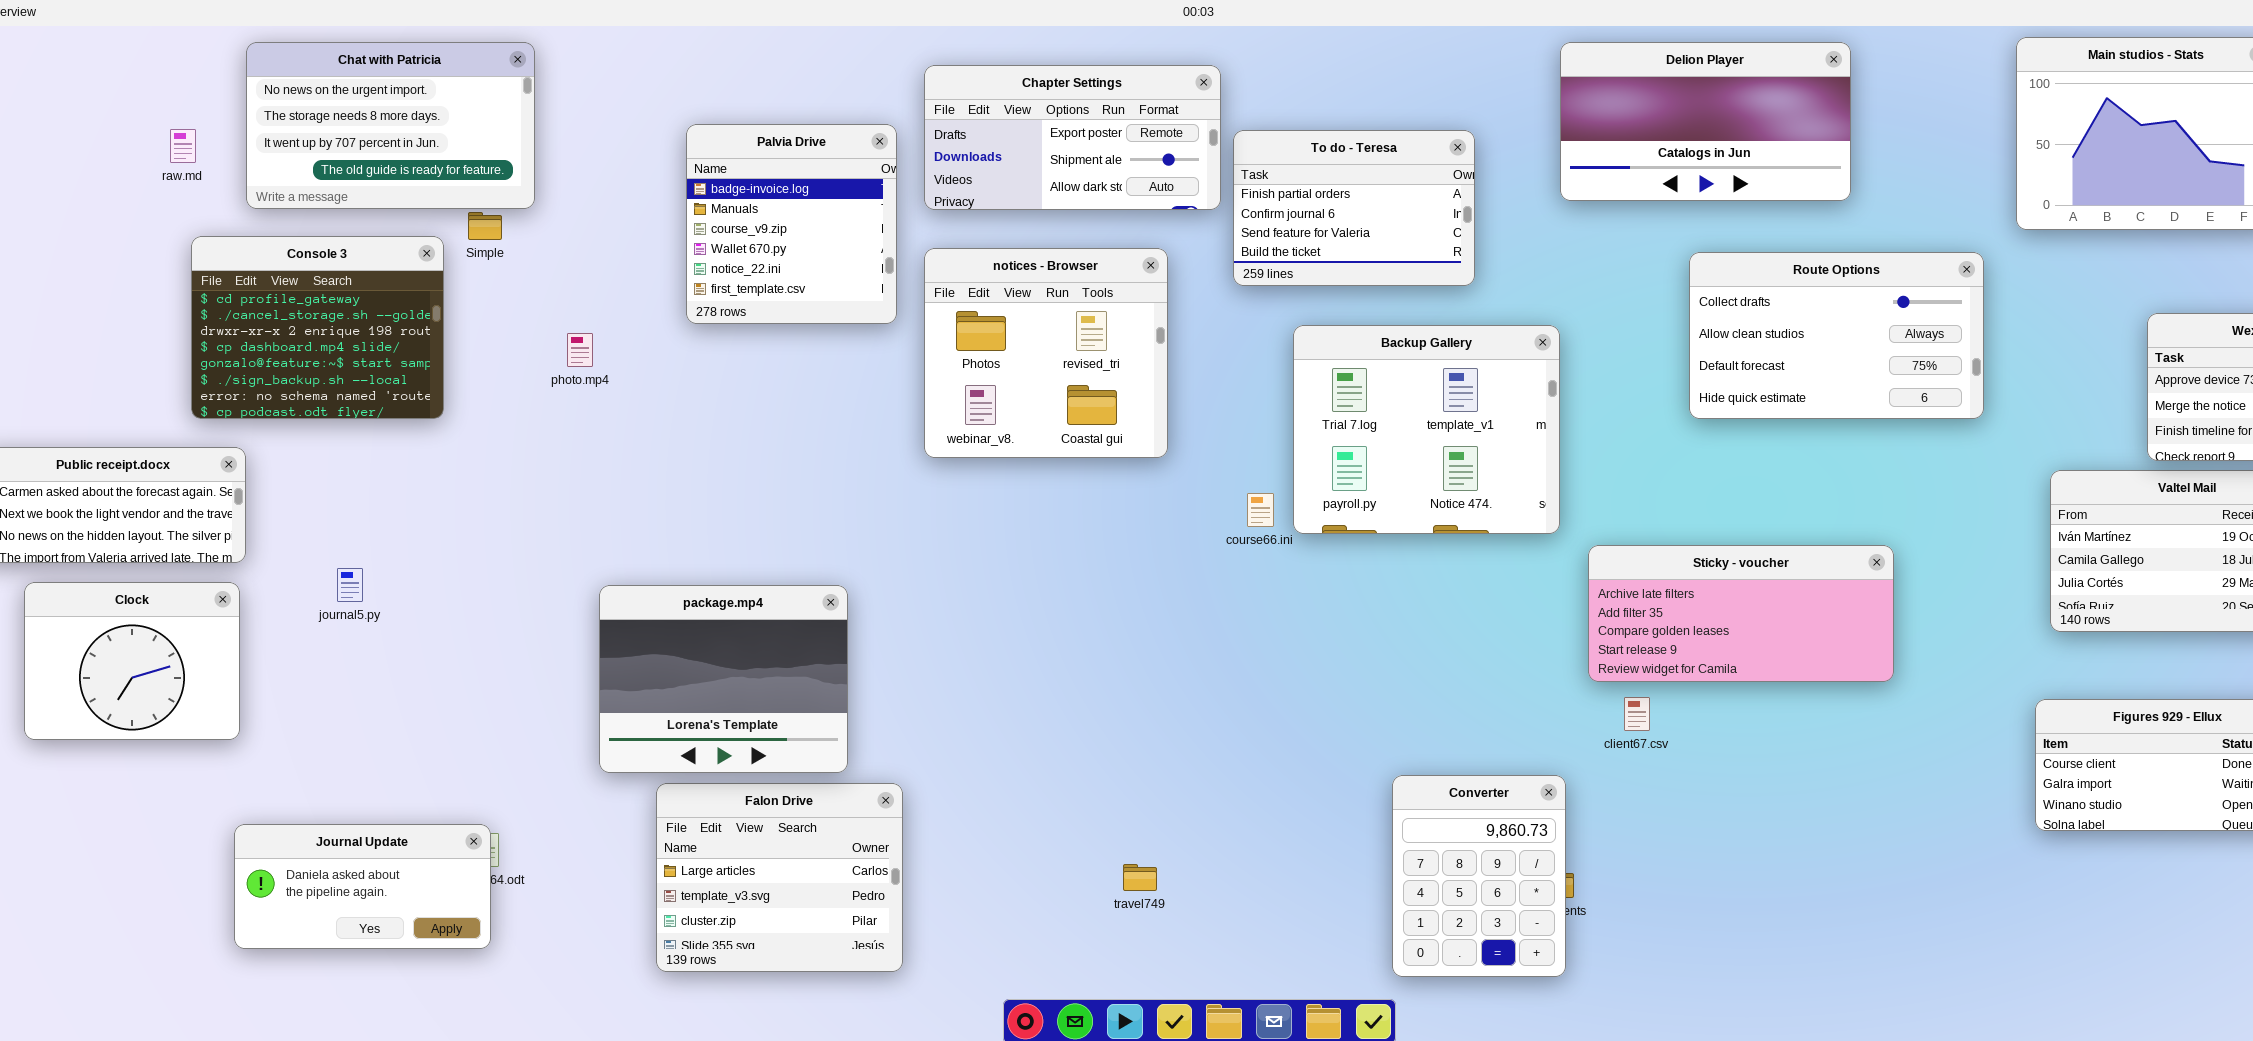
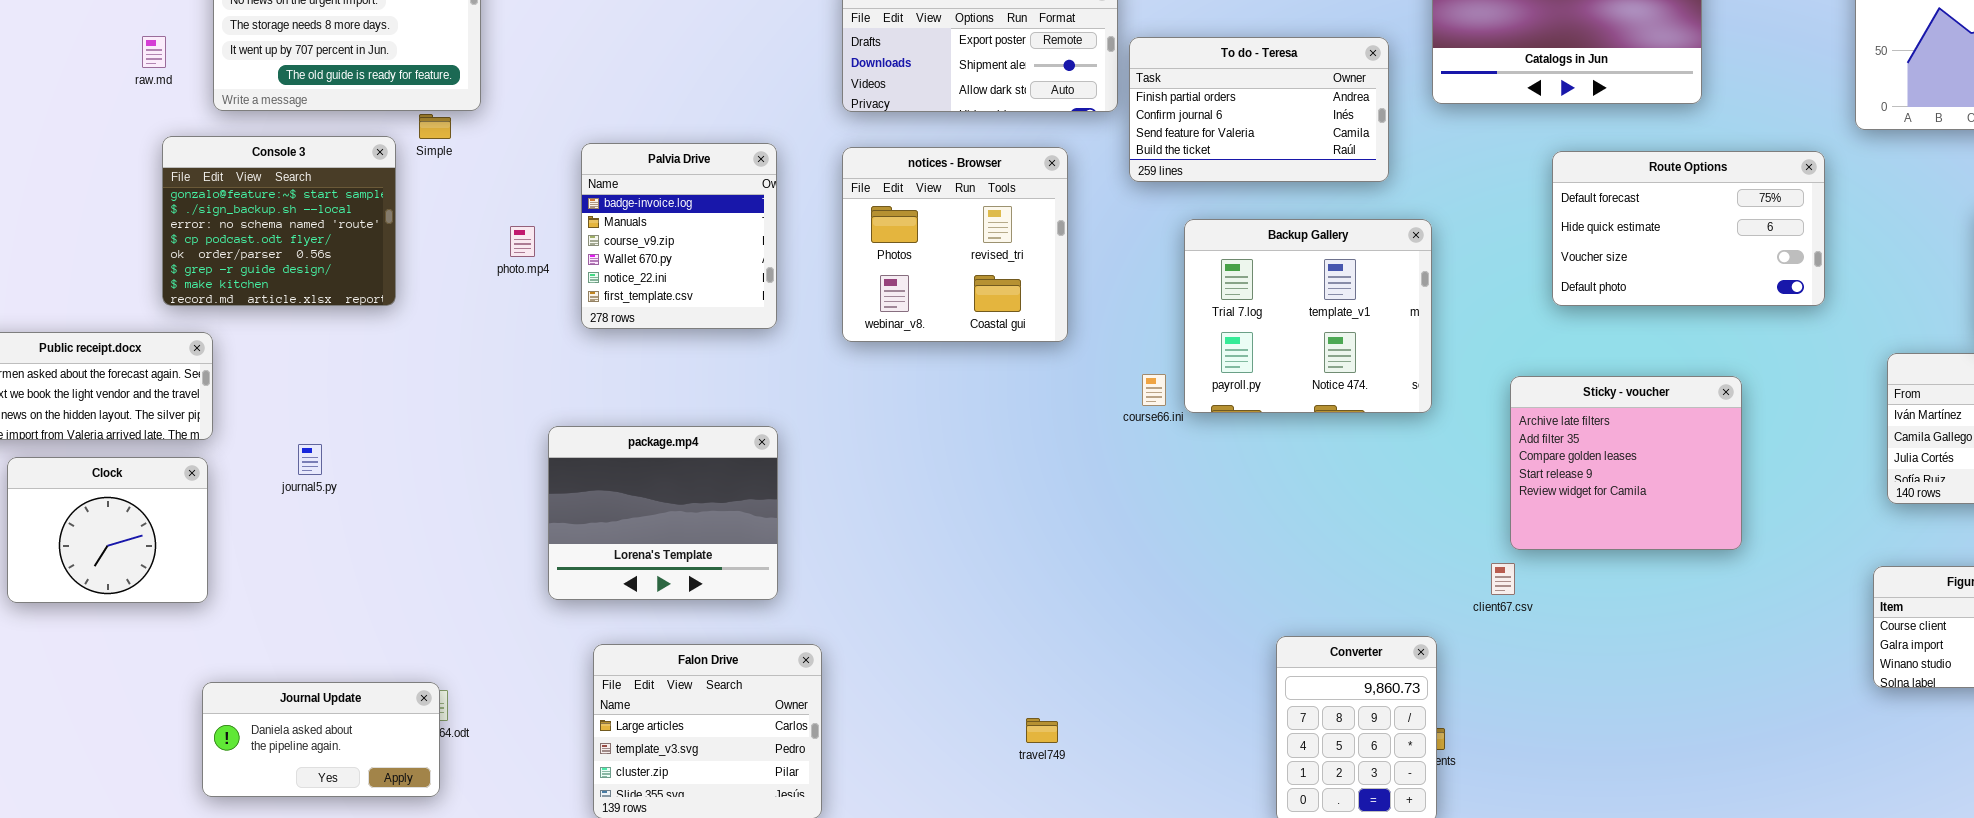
Palvia Drive: [686,124,897,324] -> [581,143,777,329], moved
To do - Teresa: [1233,130,1475,286] -> [1129,37,1389,182], resized
Console 3: [191,236,444,419] -> [162,136,396,306], scrolled down 4 rows
Route Options: [1689,252,1984,419] -> [1552,151,1825,306], scrolled down 2 rows
Sticky - voucher: [1588,545,1894,682] -> [1510,376,1742,550], resized
package.mp4: [599,585,848,773] -> [548,426,778,600], moved

